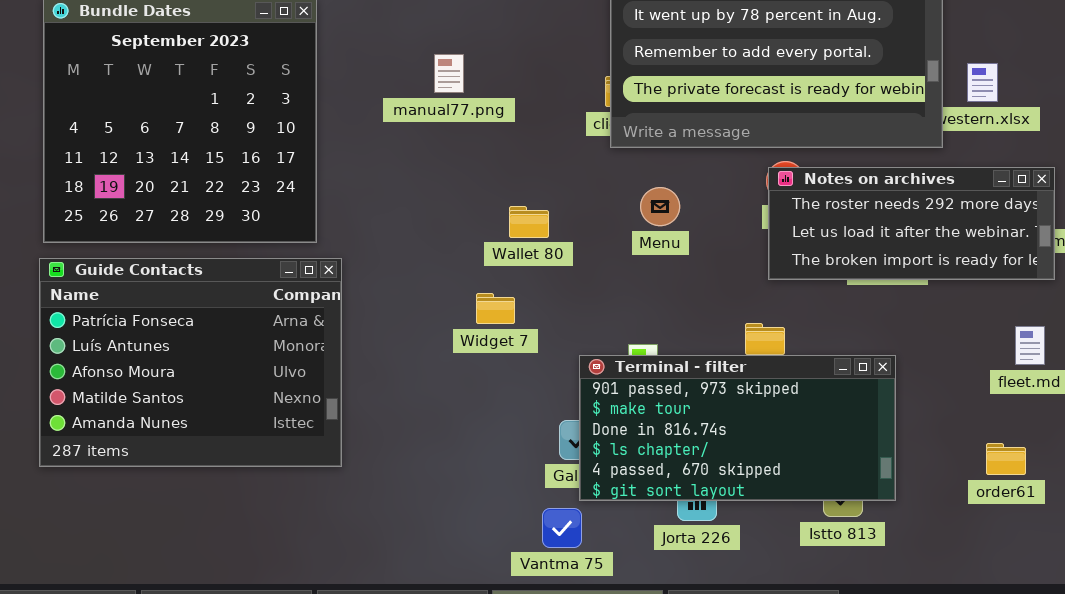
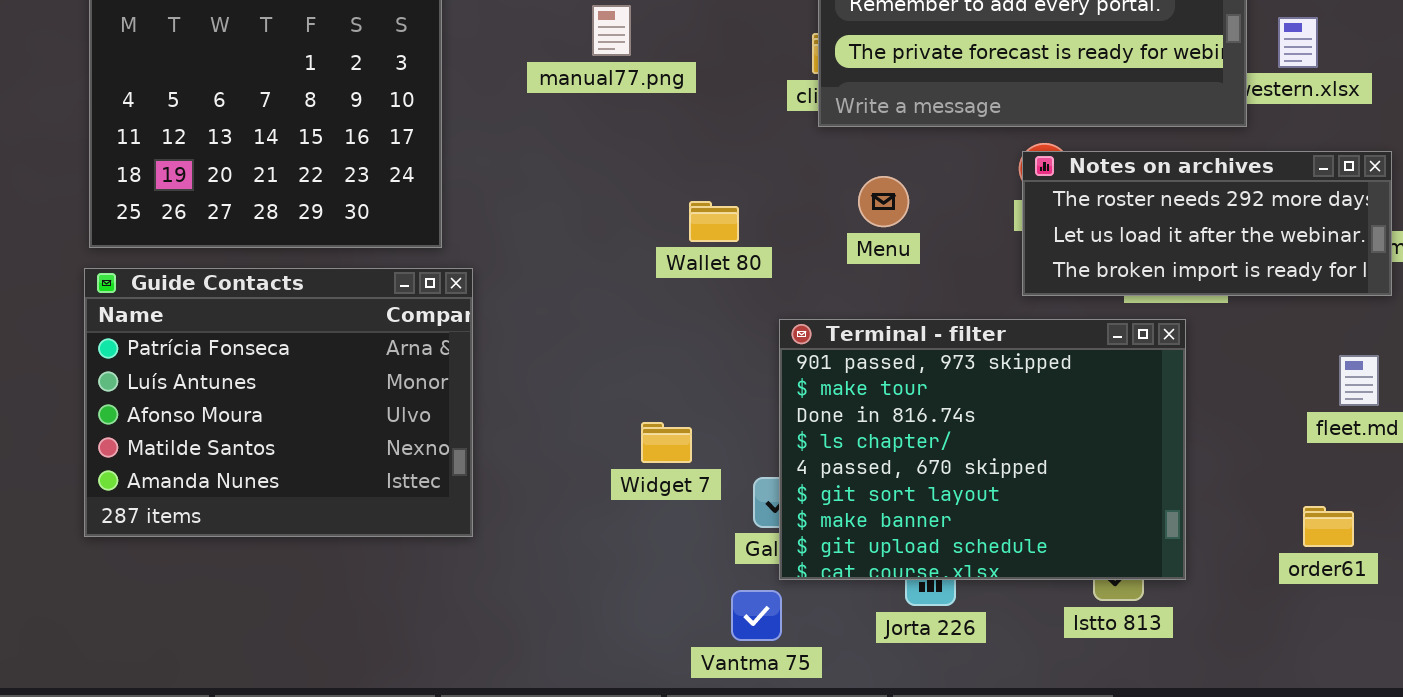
Widget 7: [476,293,515,324] -> [641,422,692,463], moved
Terminal - filter: [579,355,896,501] -> [779,319,1186,580], resized

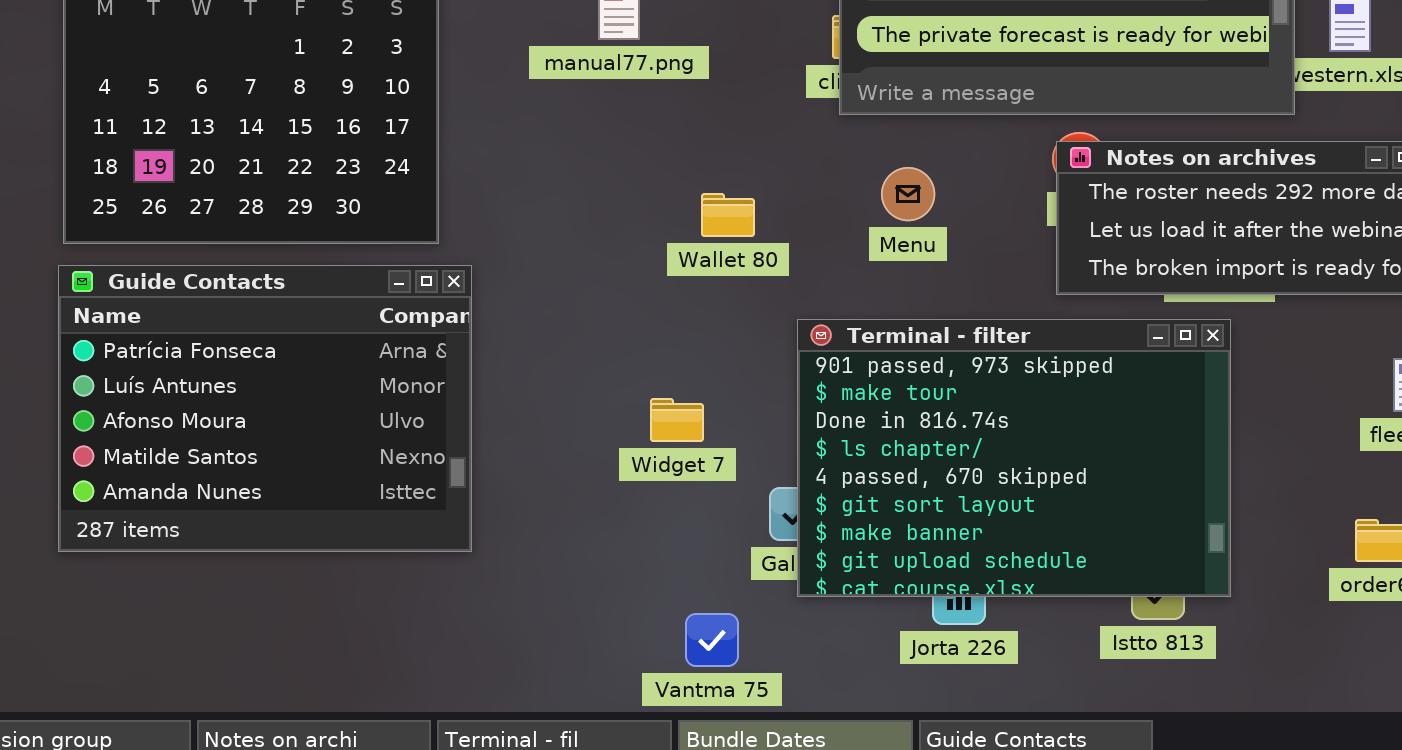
Widget 7: [641,422,692,463] -> [650,398,704,442], moved
Vantma 75: [731,590,782,641] -> [685,613,739,667], moved

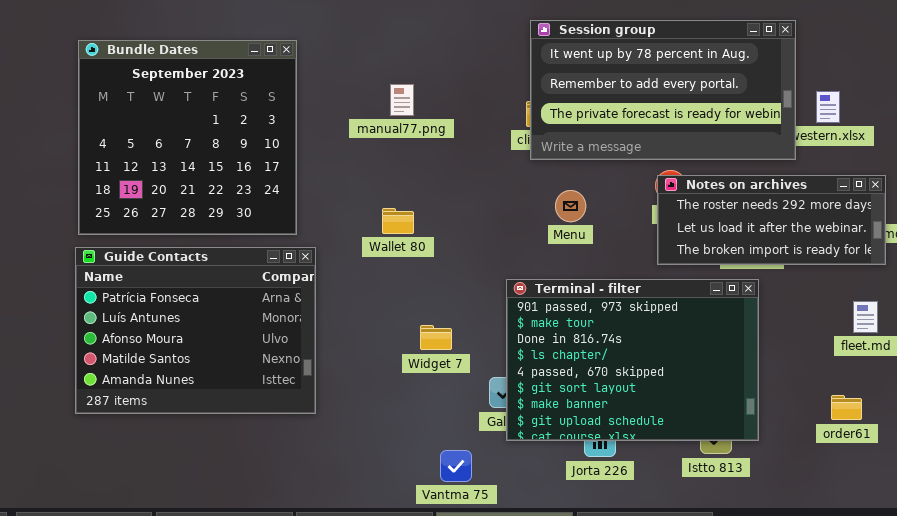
Wallet 80: [701,193,755,237] -> [382,208,414,234], moved

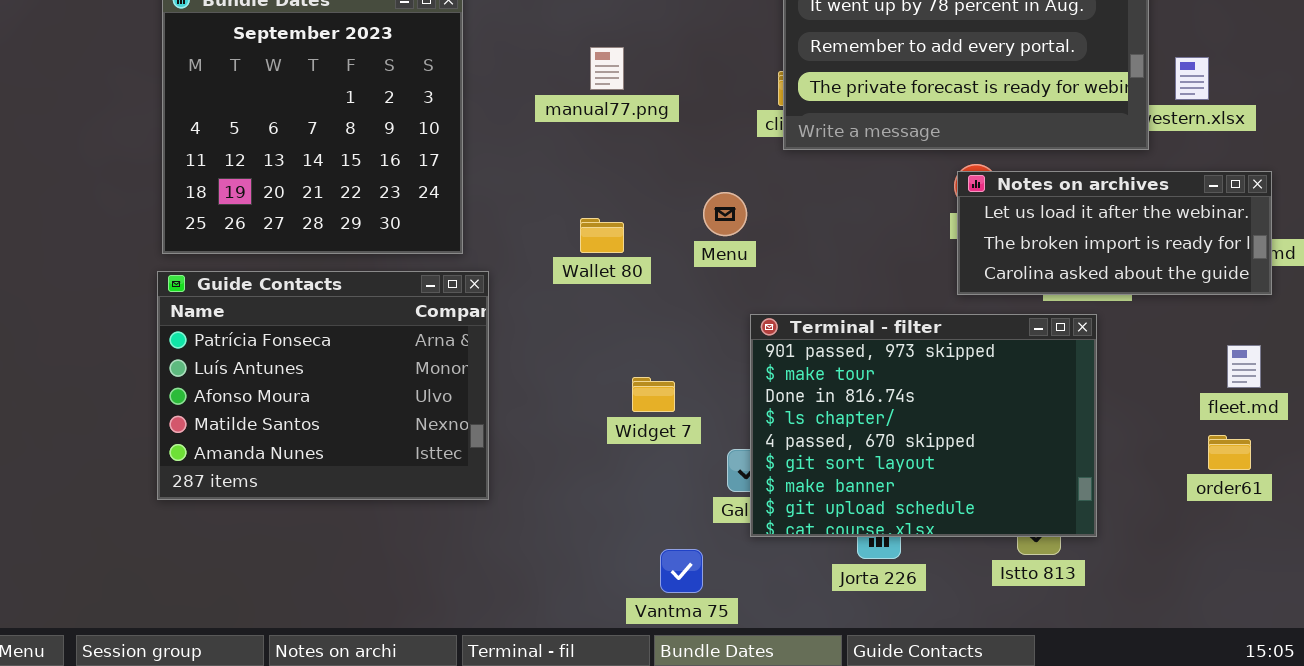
Notes on archives: [657,175,886,265] -> [957,171,1272,295], scrolled down 1 row
Menu: [555,190,586,222] -> [703,192,747,236], moved
order61: [831,395,862,420] -> [1208,435,1251,470], moved

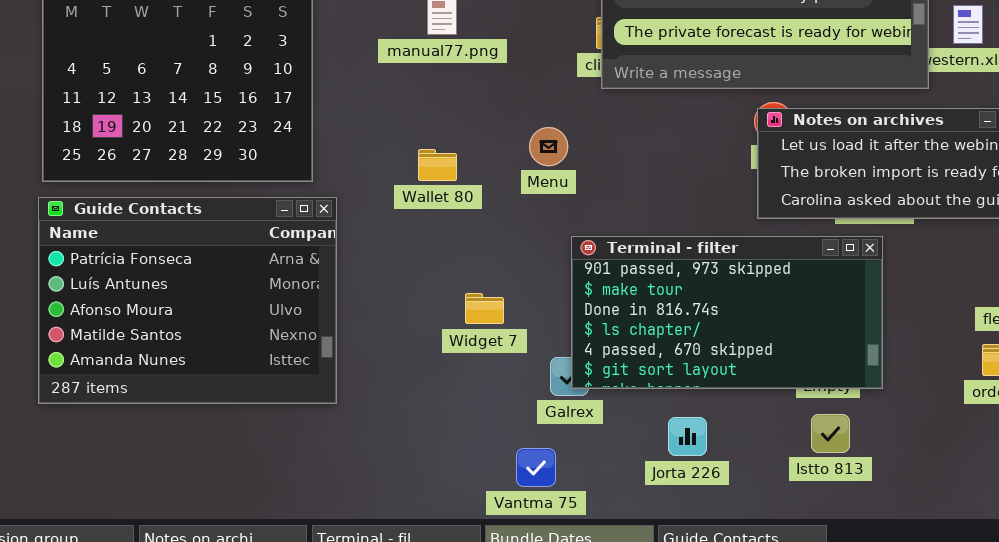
Terminal - filter: [750,314,1097,537] -> [571,236,883,389], resized
Vantma 75: [660,549,703,593] -> [516,448,556,487], moved

